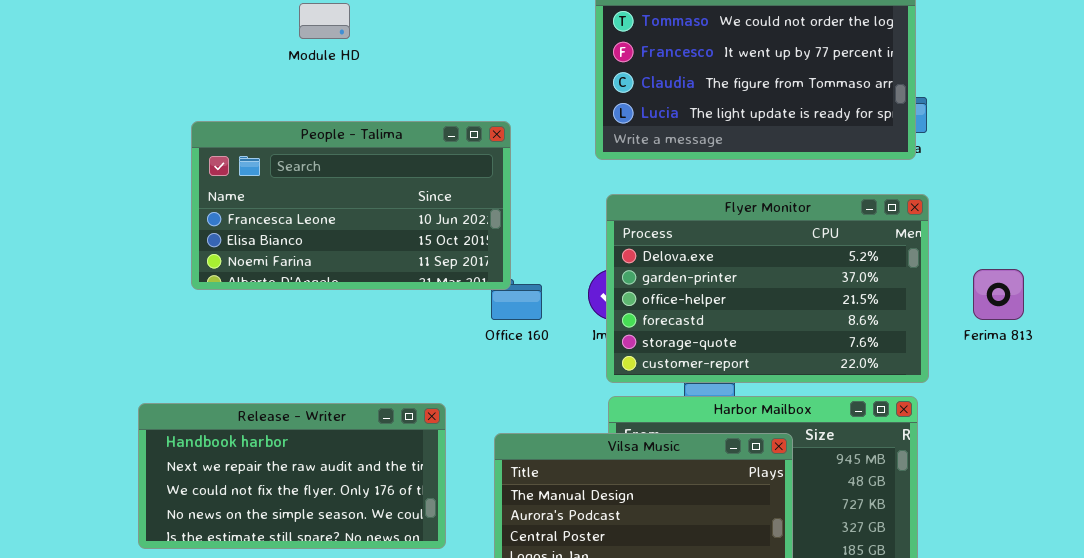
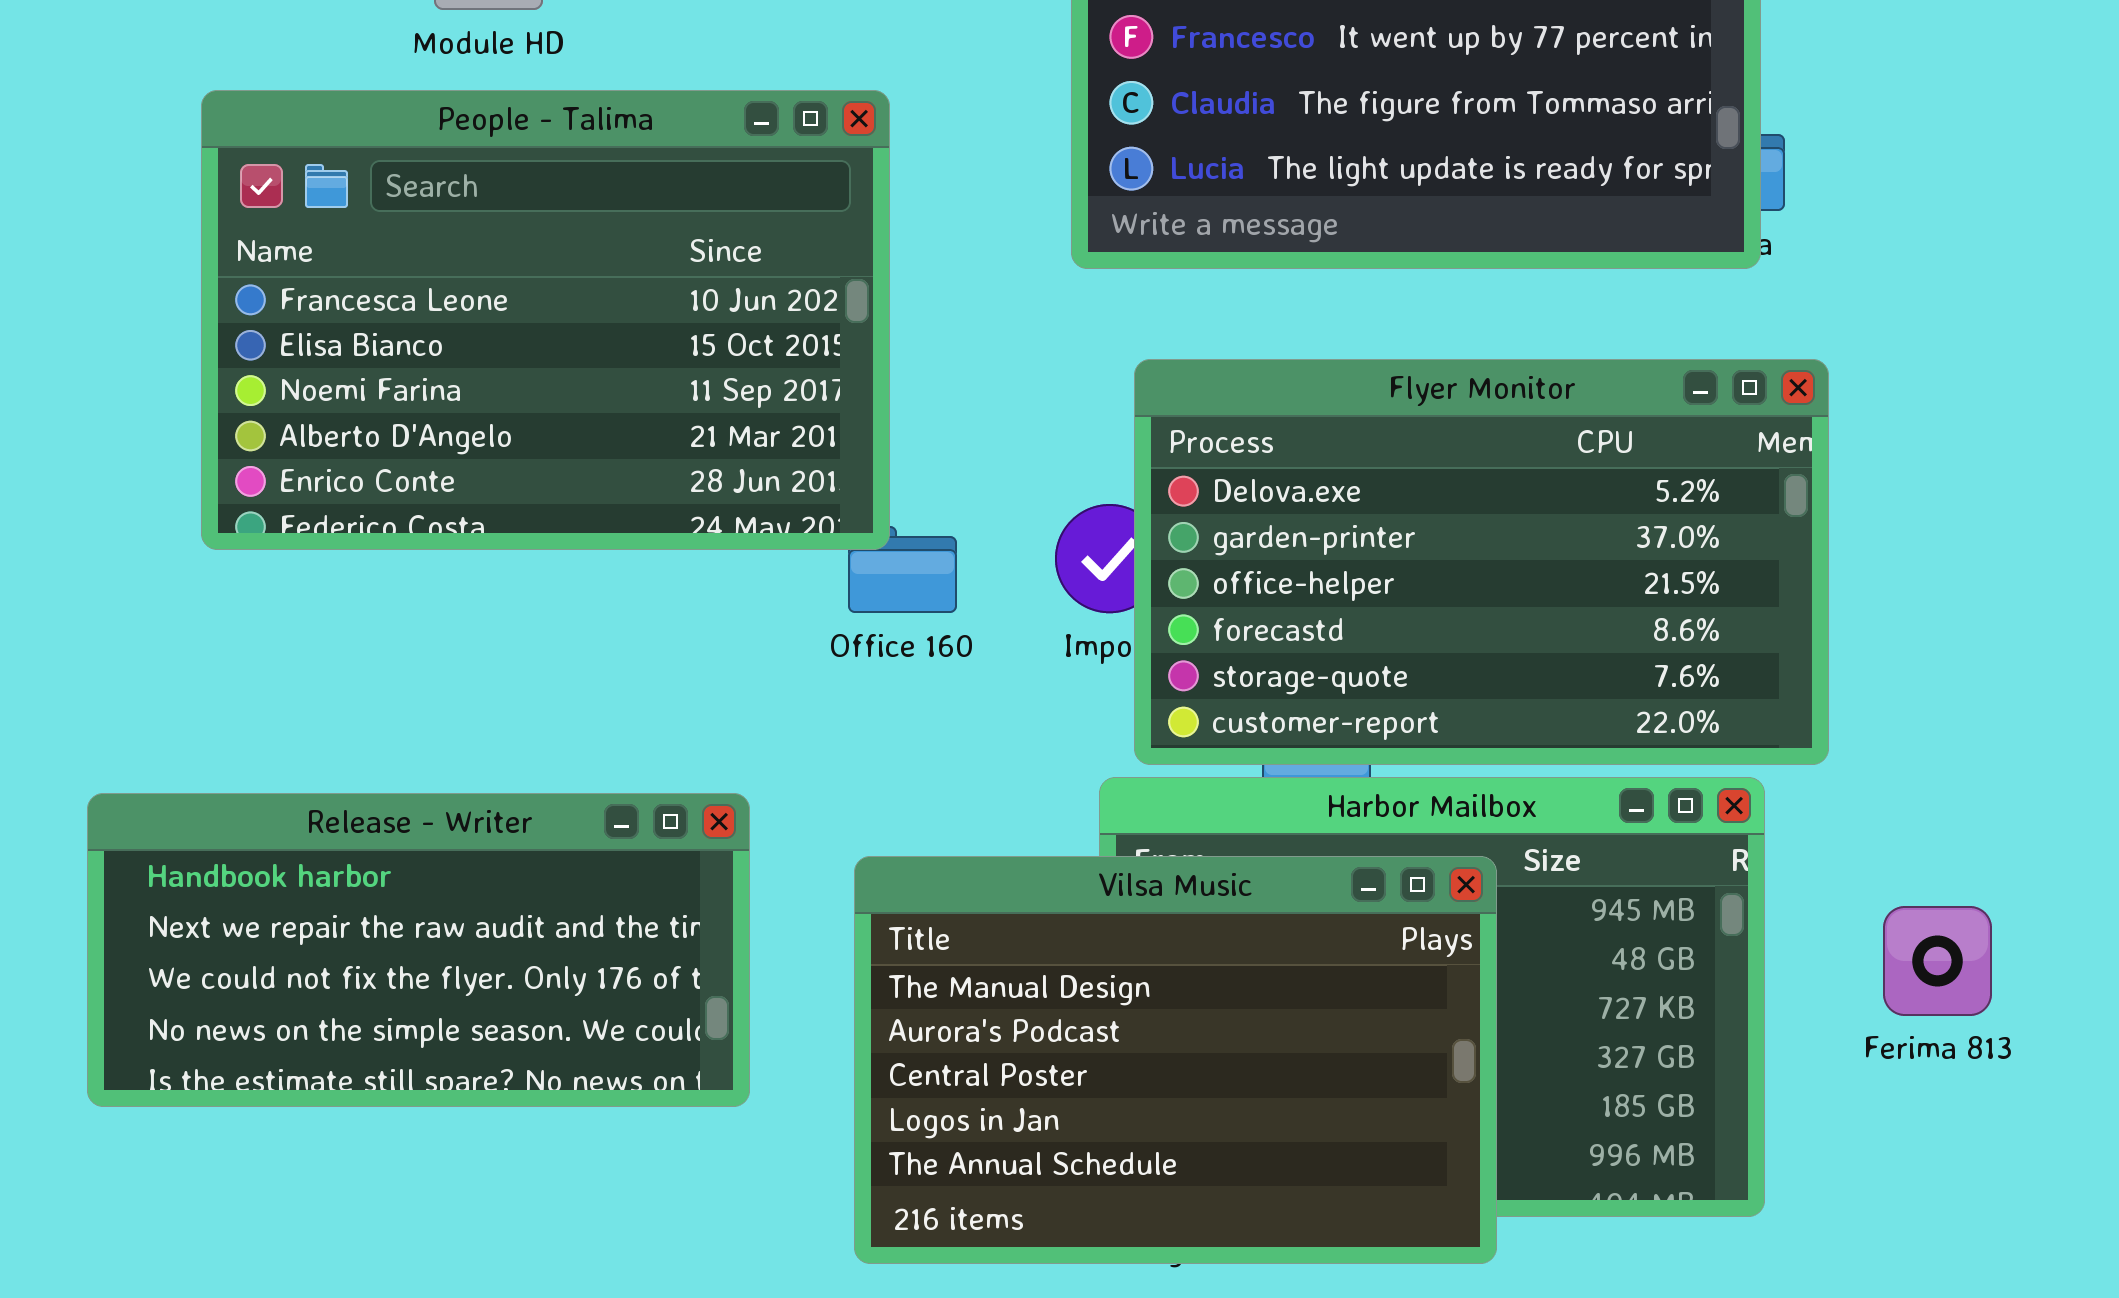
People - Talima: [191,121,511,290] -> [201,90,890,550], resized
Flyer Monitor: [606,194,929,383] -> [1134,359,1829,765], moved
Ferima 813: [973,269,1024,320] -> [1883,906,1992,1016], moved

